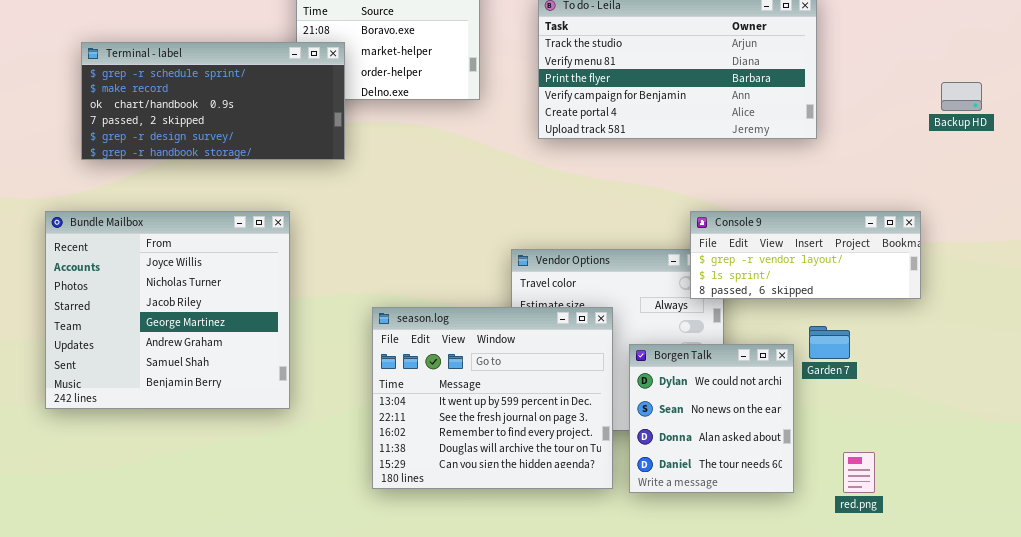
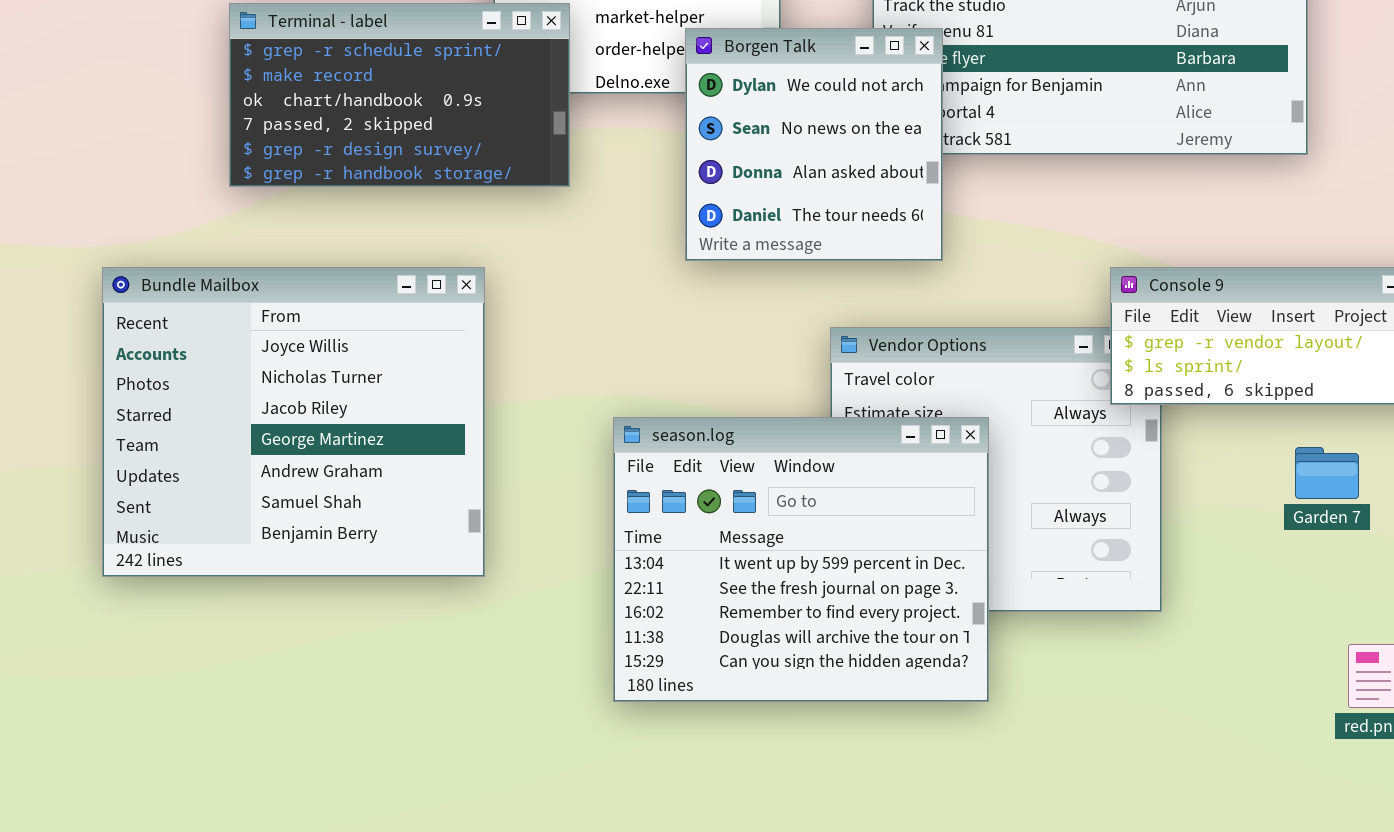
Terminal - label: [81,42,345,160] -> [229,3,570,187], resized
Borgen Talk: [629,344,794,493] -> [685,28,943,261], moved

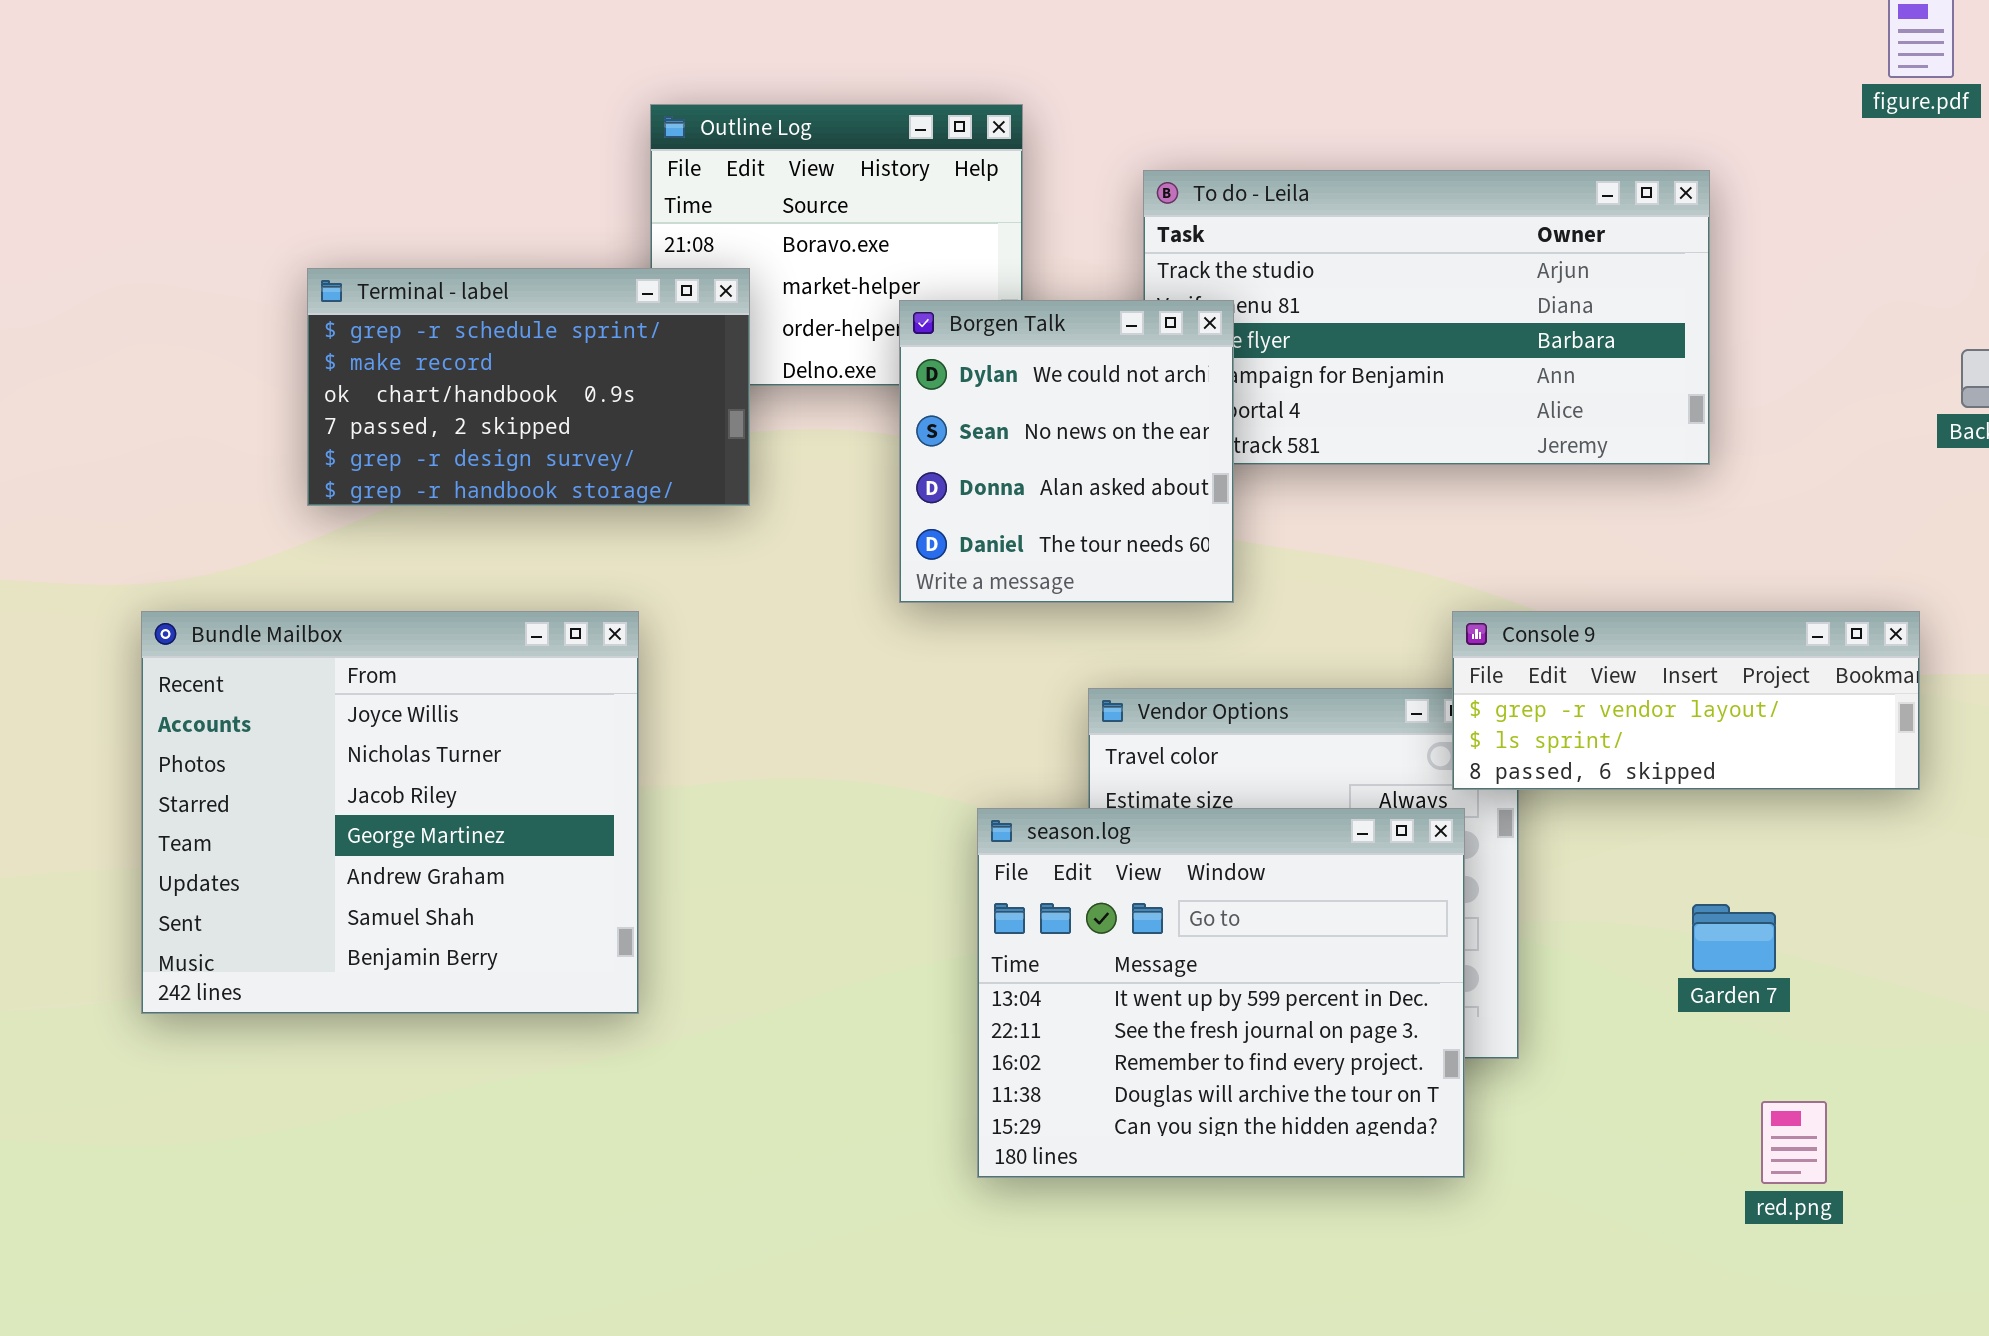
season.log: [613,417,989,702] -> [977,808,1465,1178], moved
Garden 7: [1295,447,1359,499] -> [1692,904,1776,972], moved

